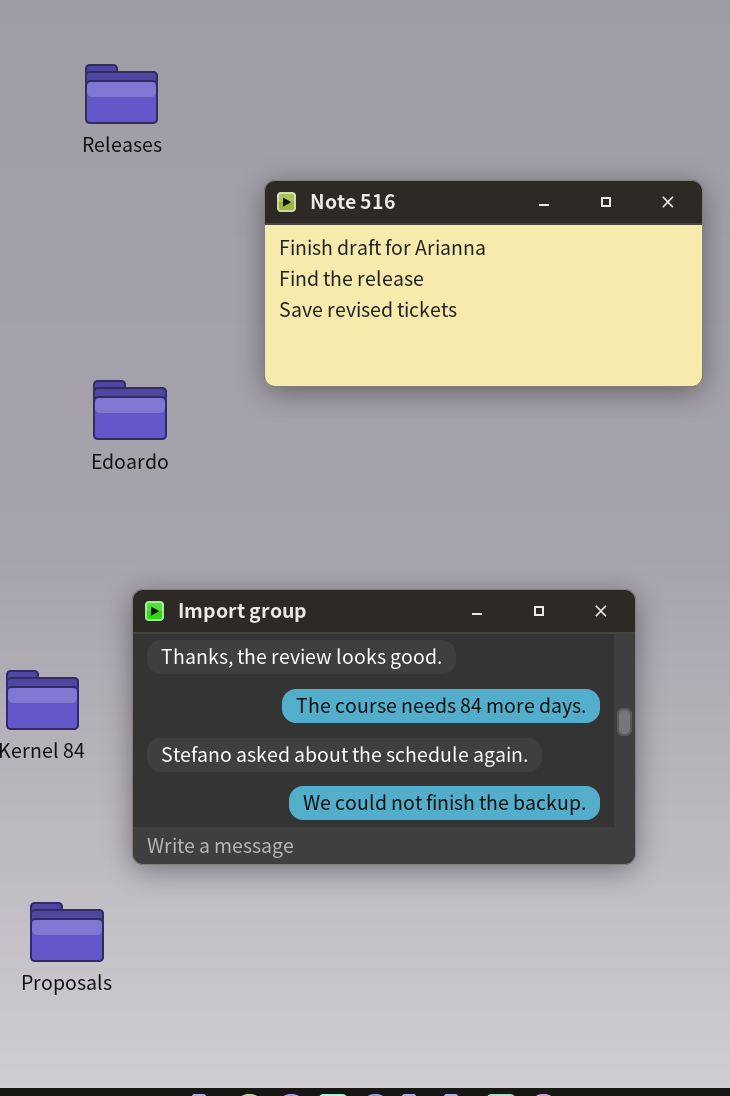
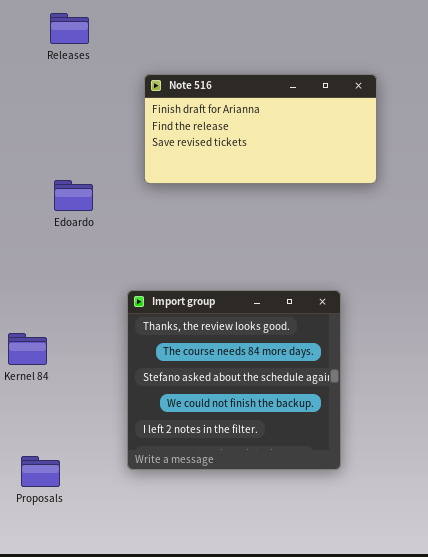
Import group: [132,589,636,865] -> [127,290,341,470], resized

